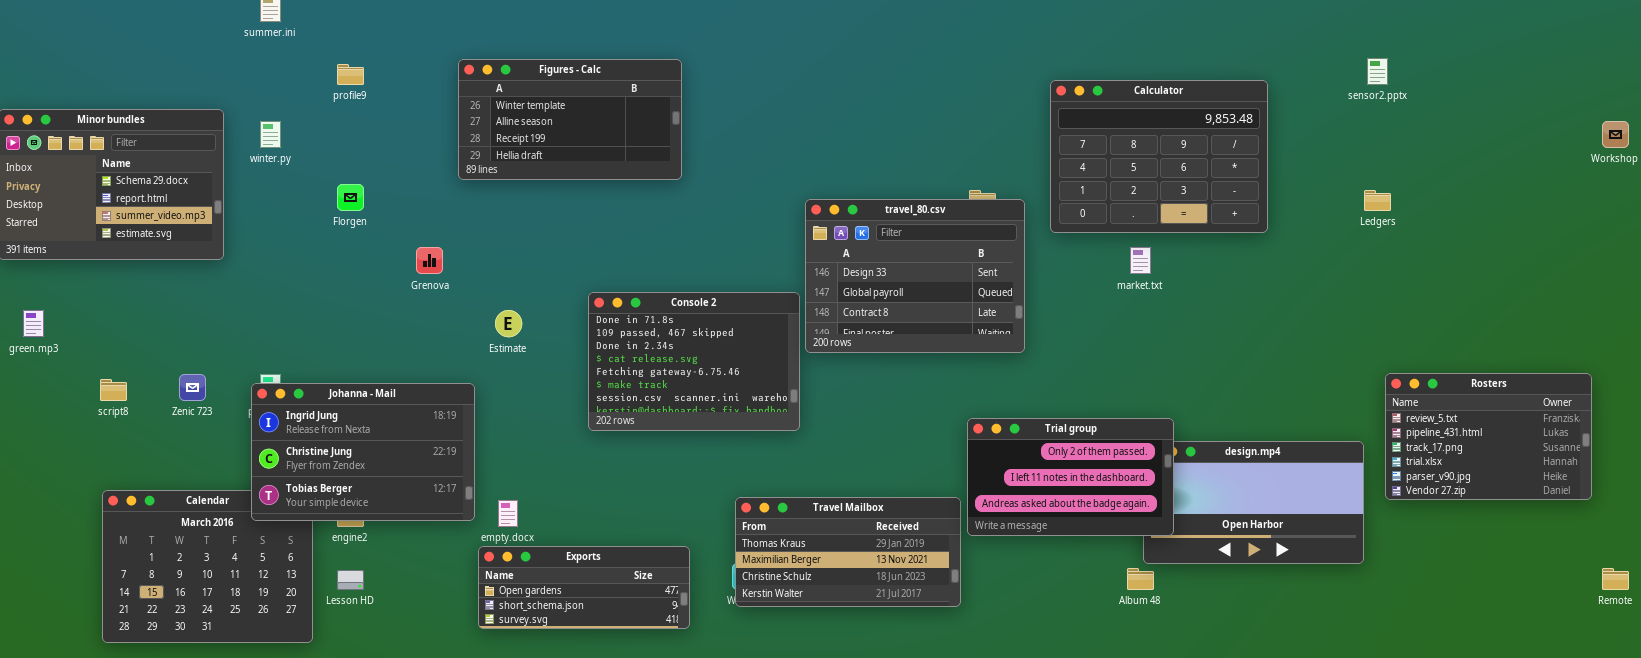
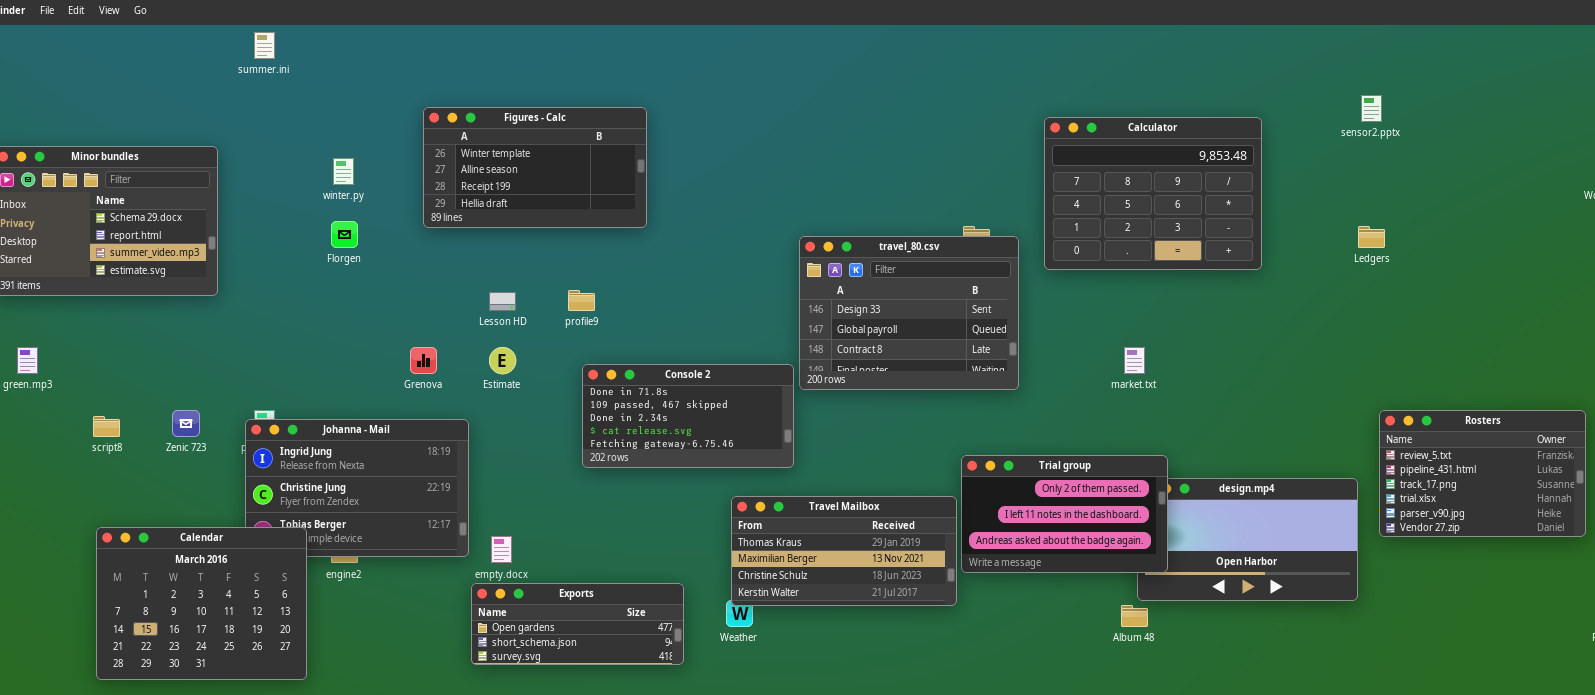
Figures - Calc: [458,59,682,180] -> [423,107,647,228], moved
profile9: [337,64,364,85] -> [568,290,595,311], moved
winter.py: [260,121,281,148] -> [333,158,354,185], moved
Grenova: [416,247,443,274] -> [410,347,437,374], moved
market.txt: [1130,247,1151,274] -> [1124,347,1145,374], moved
Console 2: [588,292,800,431] -> [582,364,794,468], resized
Calendar: [102,490,313,643] -> [96,527,307,680], raised
Travel Mailbox: [735,497,961,607] -> [731,496,957,606], moved
Lesson HD: [337,570,364,590] -> [489,292,516,311], moved

